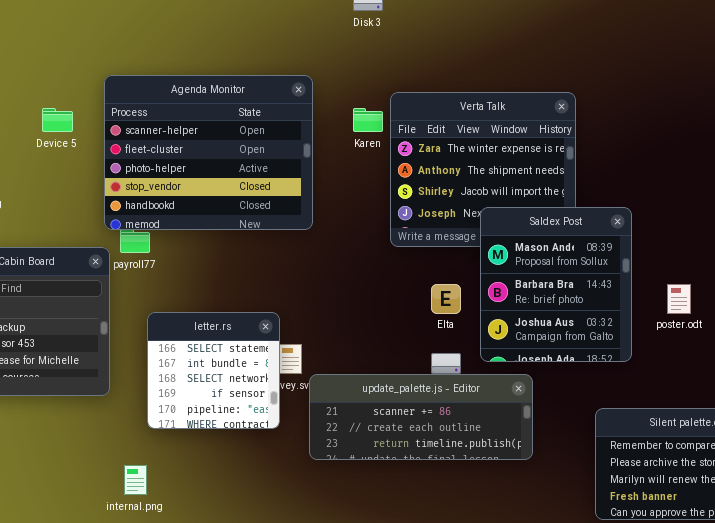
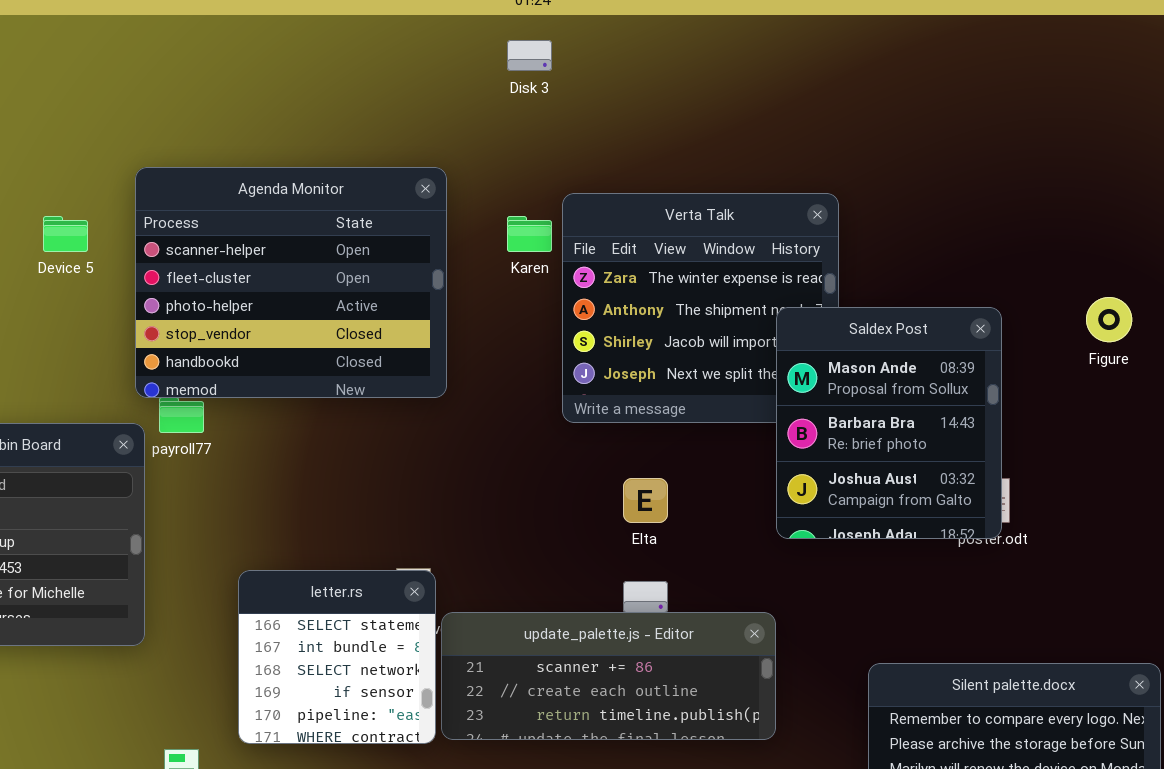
Saldex Post: [480,207,632,362] -> [776,307,1002,539], moved
letter.rs: [147,312,280,429] -> [238,570,436,744], moved

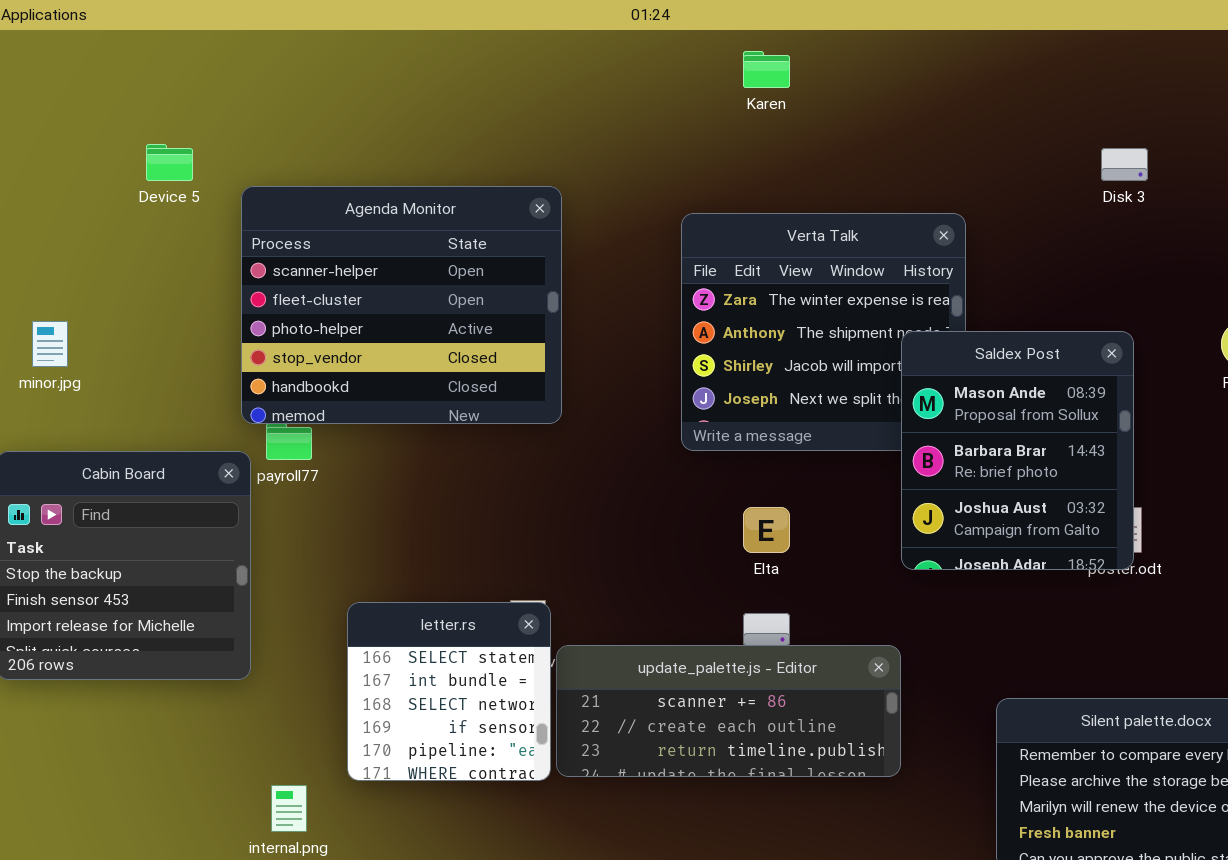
Disk 3: [507,40,552,71] -> [1101,148,1148,181], moved
Device 5: [43,216,88,252] -> [146,144,193,181], moved
Karen: [507,216,552,252] -> [743,51,790,88], moved

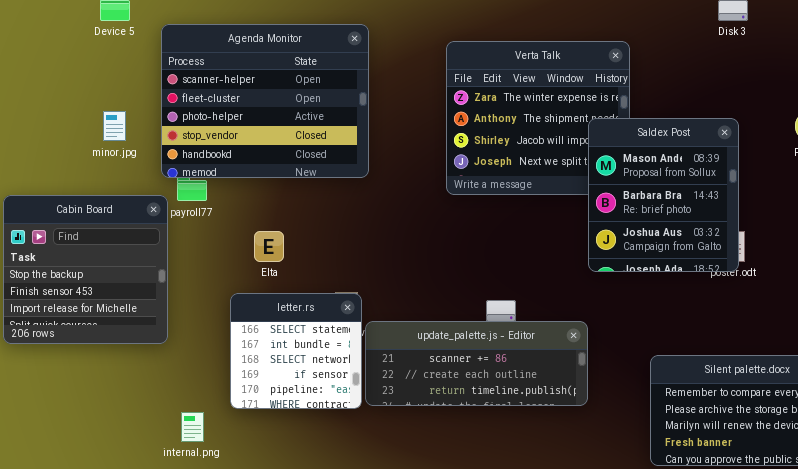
minor.jpg: [32,321,68,367] -> [103,111,126,141], moved
Elta: [743,507,790,553] -> [254,231,284,262], moved

